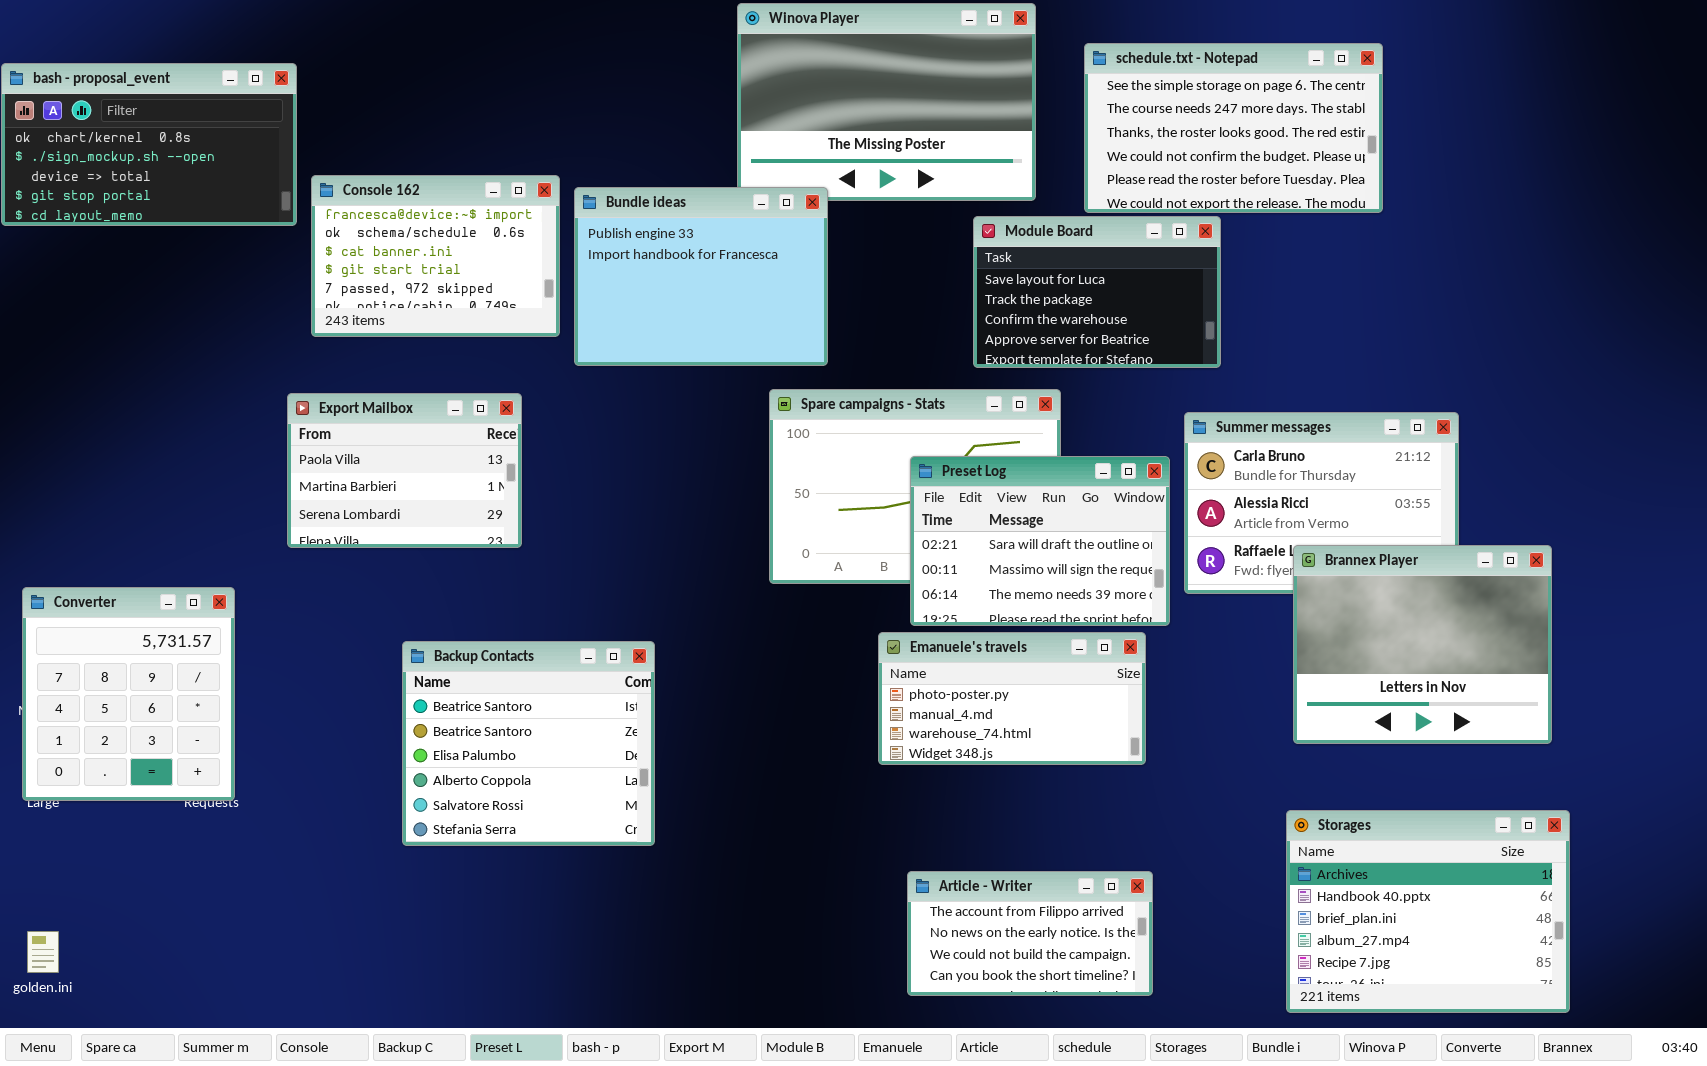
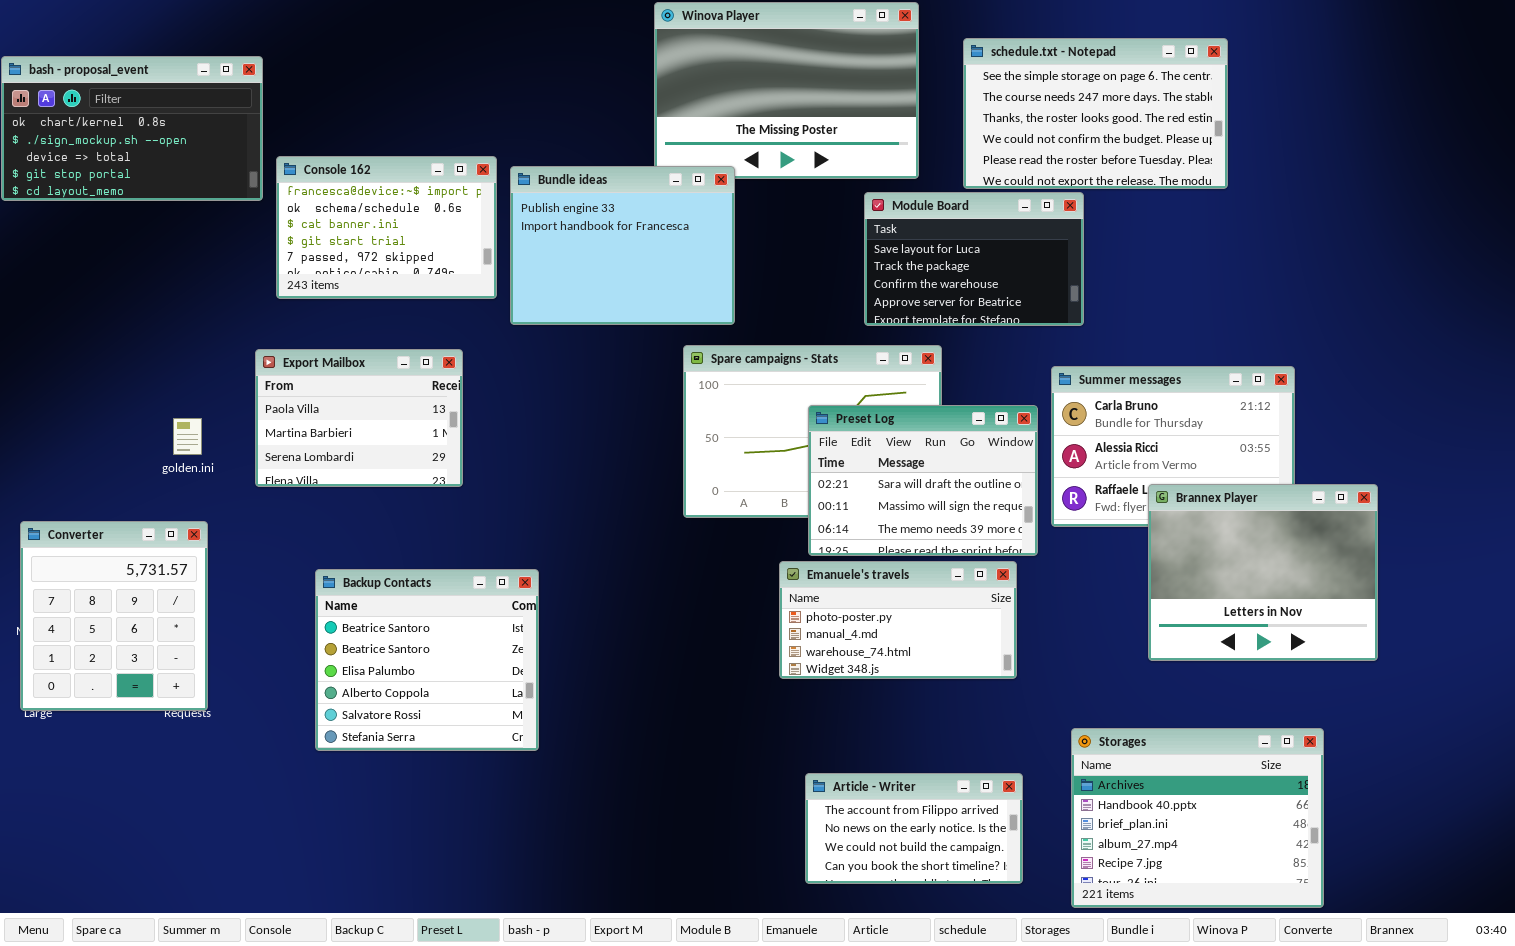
Backup Contacts: [402,641,655,846] -> [315,569,539,751], moved
Storages: [1286,810,1570,1013] -> [1071,728,1324,908], moved
golden.ini: [27,931,59,973] -> [173,418,202,455], moved

